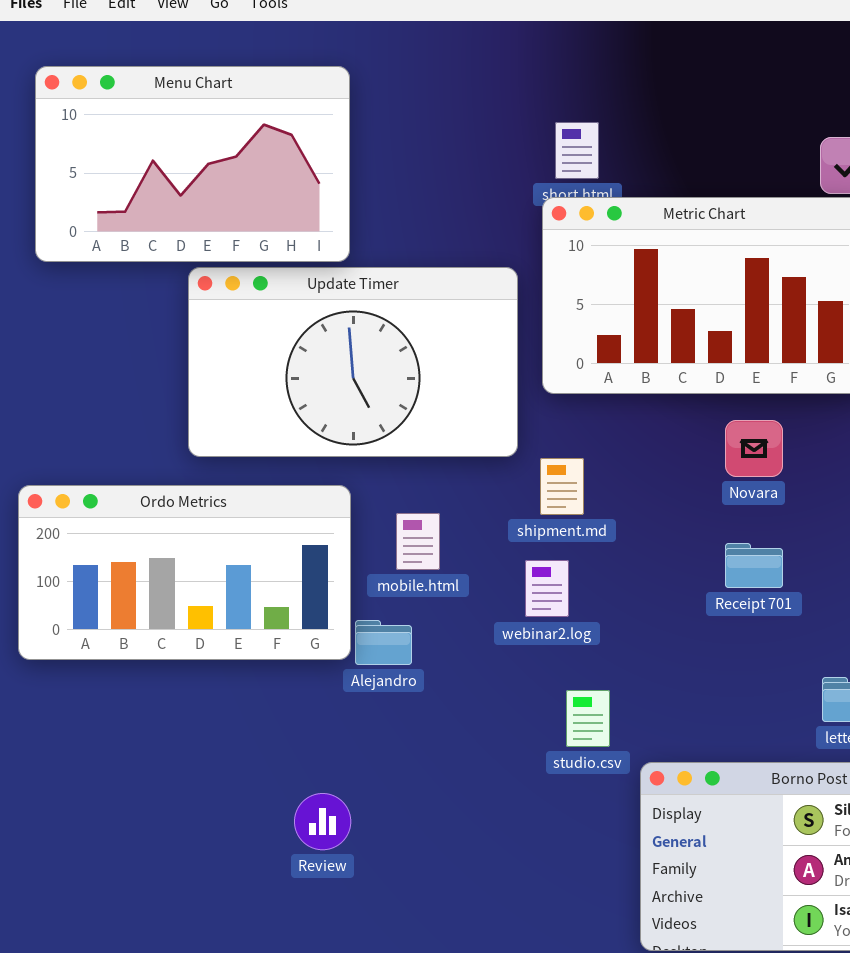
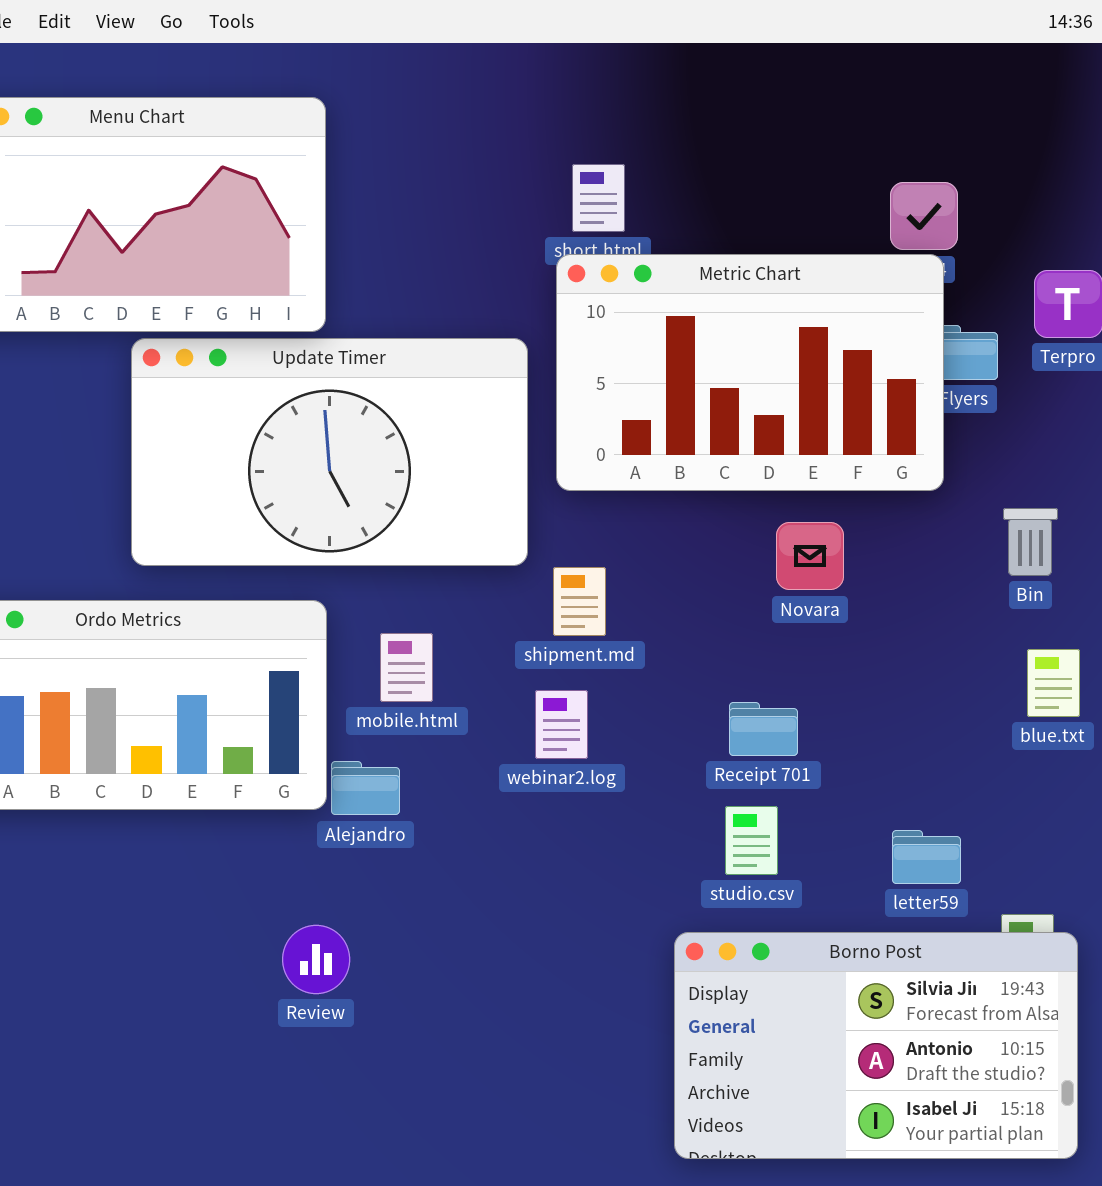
Receipt 701: [725,543,783,588] -> [729,702,798,756], moved
studio.csv: [566,690,610,747] -> [725,806,778,875], moved
Review: [294,793,351,850] -> [282,925,350,994], moved

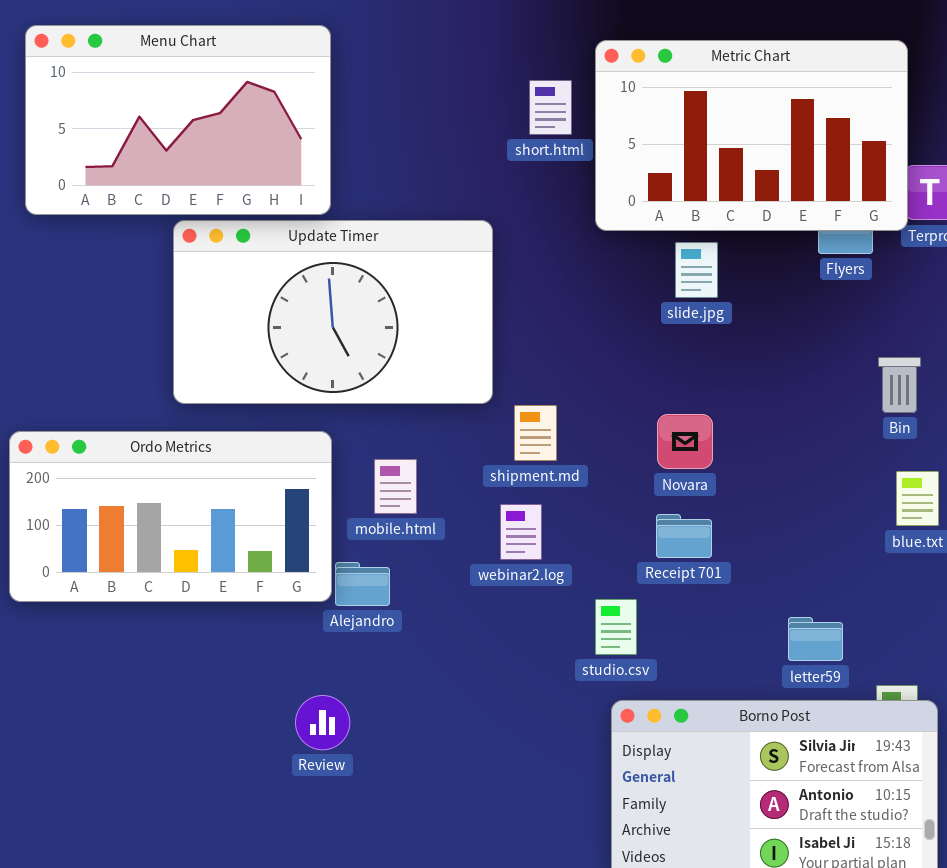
Metric Chart: [556,254,944,491] -> [595,40,908,231], moved
Novara: [776,522,844,590] -> [657,414,713,469], moved
studio.csv: [725,806,778,875] -> [595,599,637,655], moved

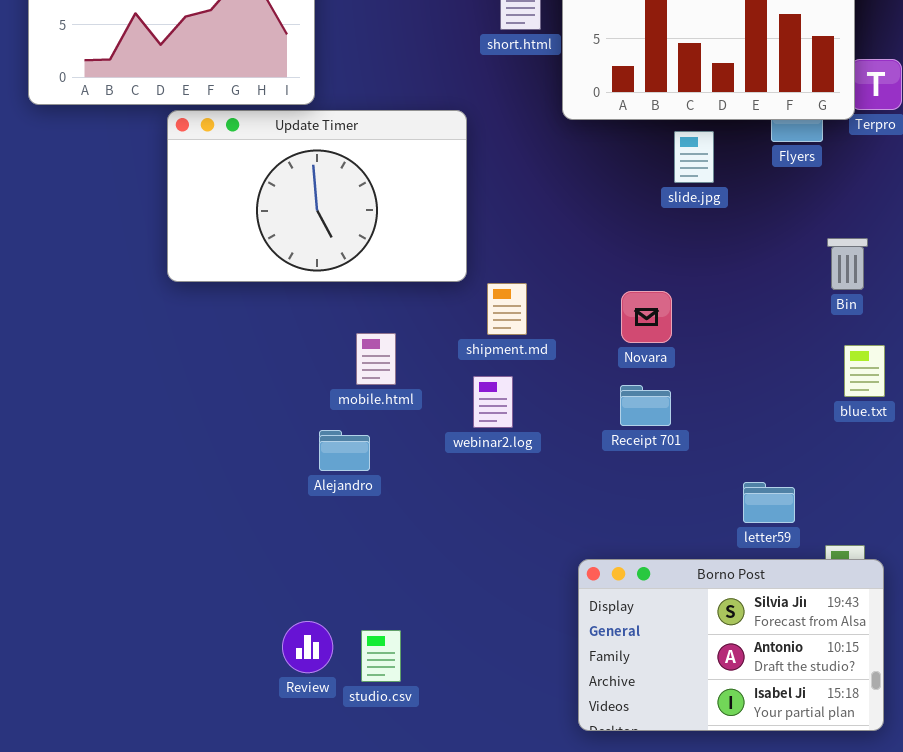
slide.jpg: [675,242,718,298] -> [674,131,714,183], moved
Ordo Metrics: [9,431,332,602] -> none, closed
studio.csv: [595,599,637,655] -> [361,630,401,682], moved
Review: [295,695,350,750] -> [282,621,333,673], moved

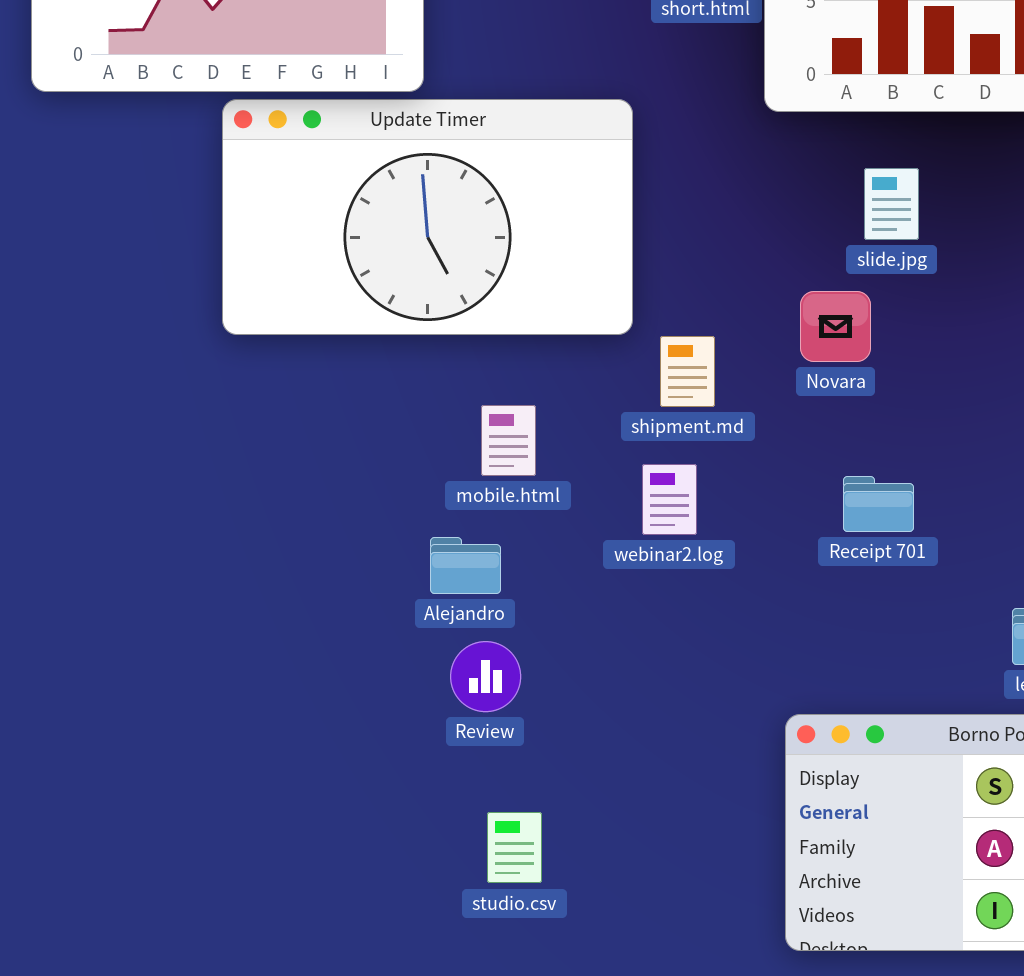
slide.jpg: [674,131,714,183] -> [864,168,919,240], moved
Novara: [621,291,672,343] -> [800,291,871,362], moved
Review: [282,621,333,673] -> [450,641,521,712], moved

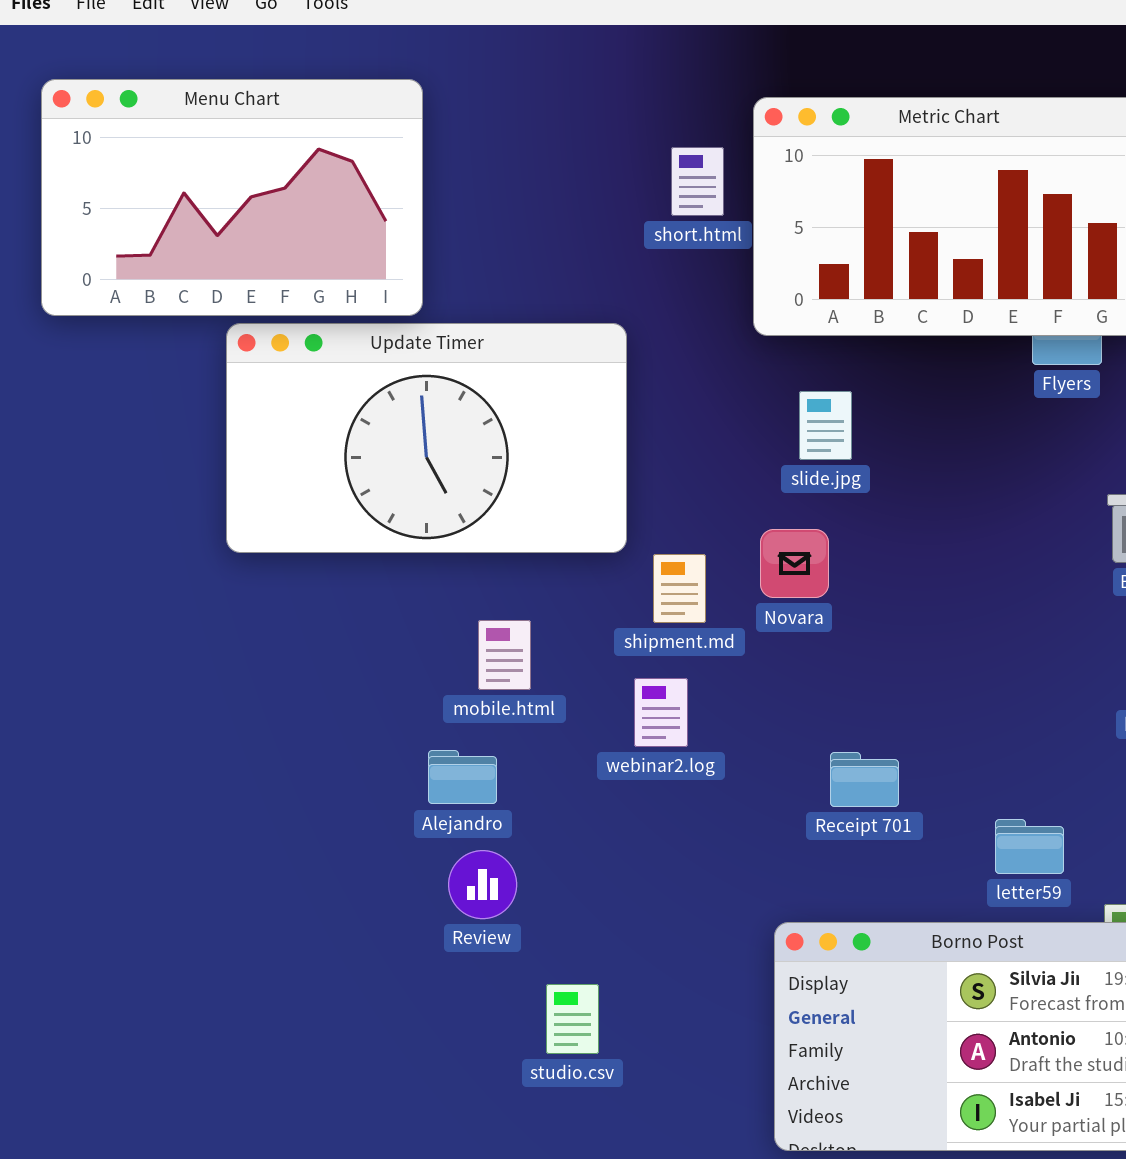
slide.jpg: [864,168,919,240] -> [799,391,852,460], moved
Novara: [800,291,871,362] -> [760,529,829,598], moved
Receipt 701: [843,476,914,532] -> [830,752,899,807], moved
studio.csv: [487,812,542,883] -> [546,984,599,1054], moved

